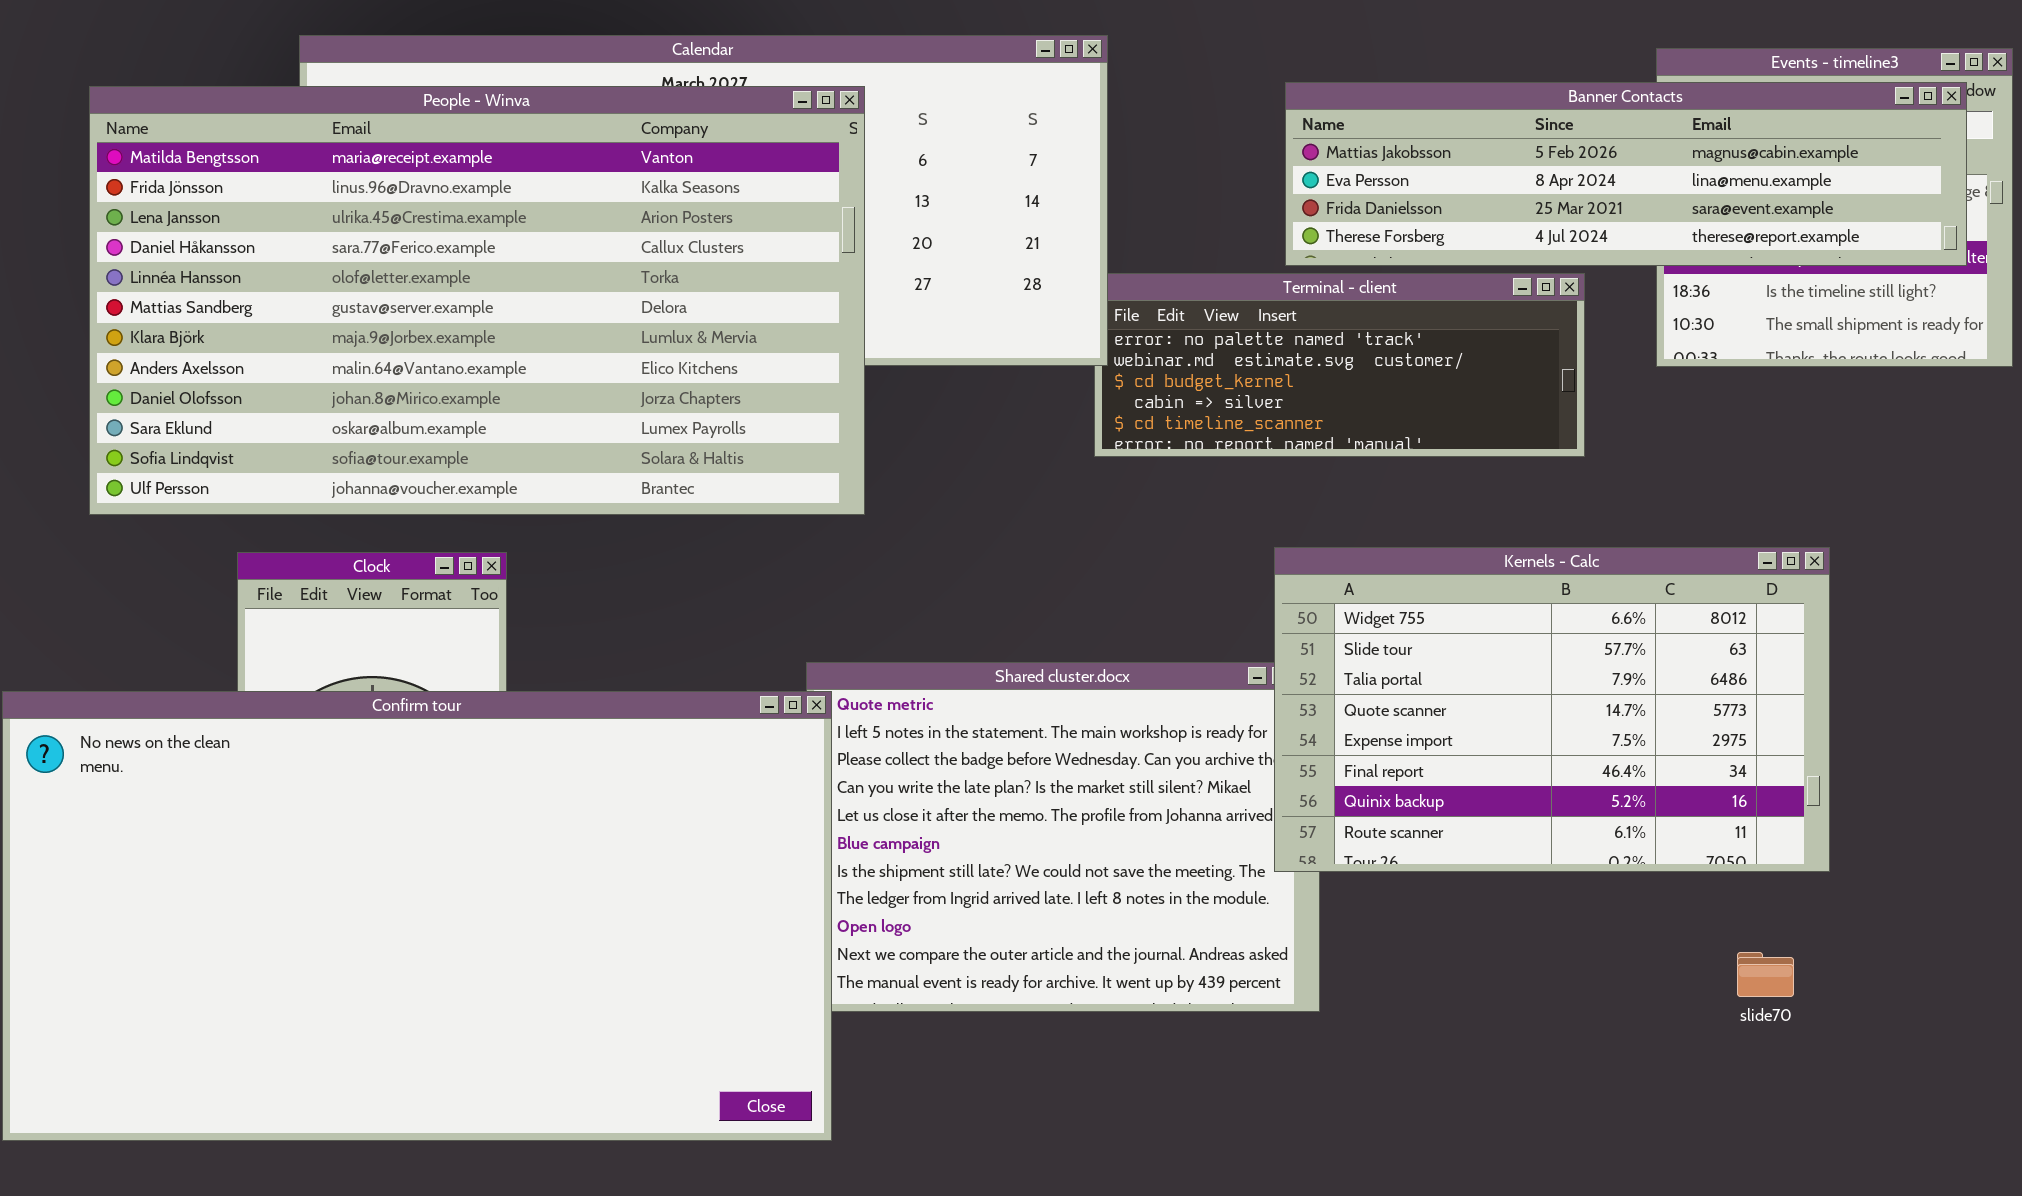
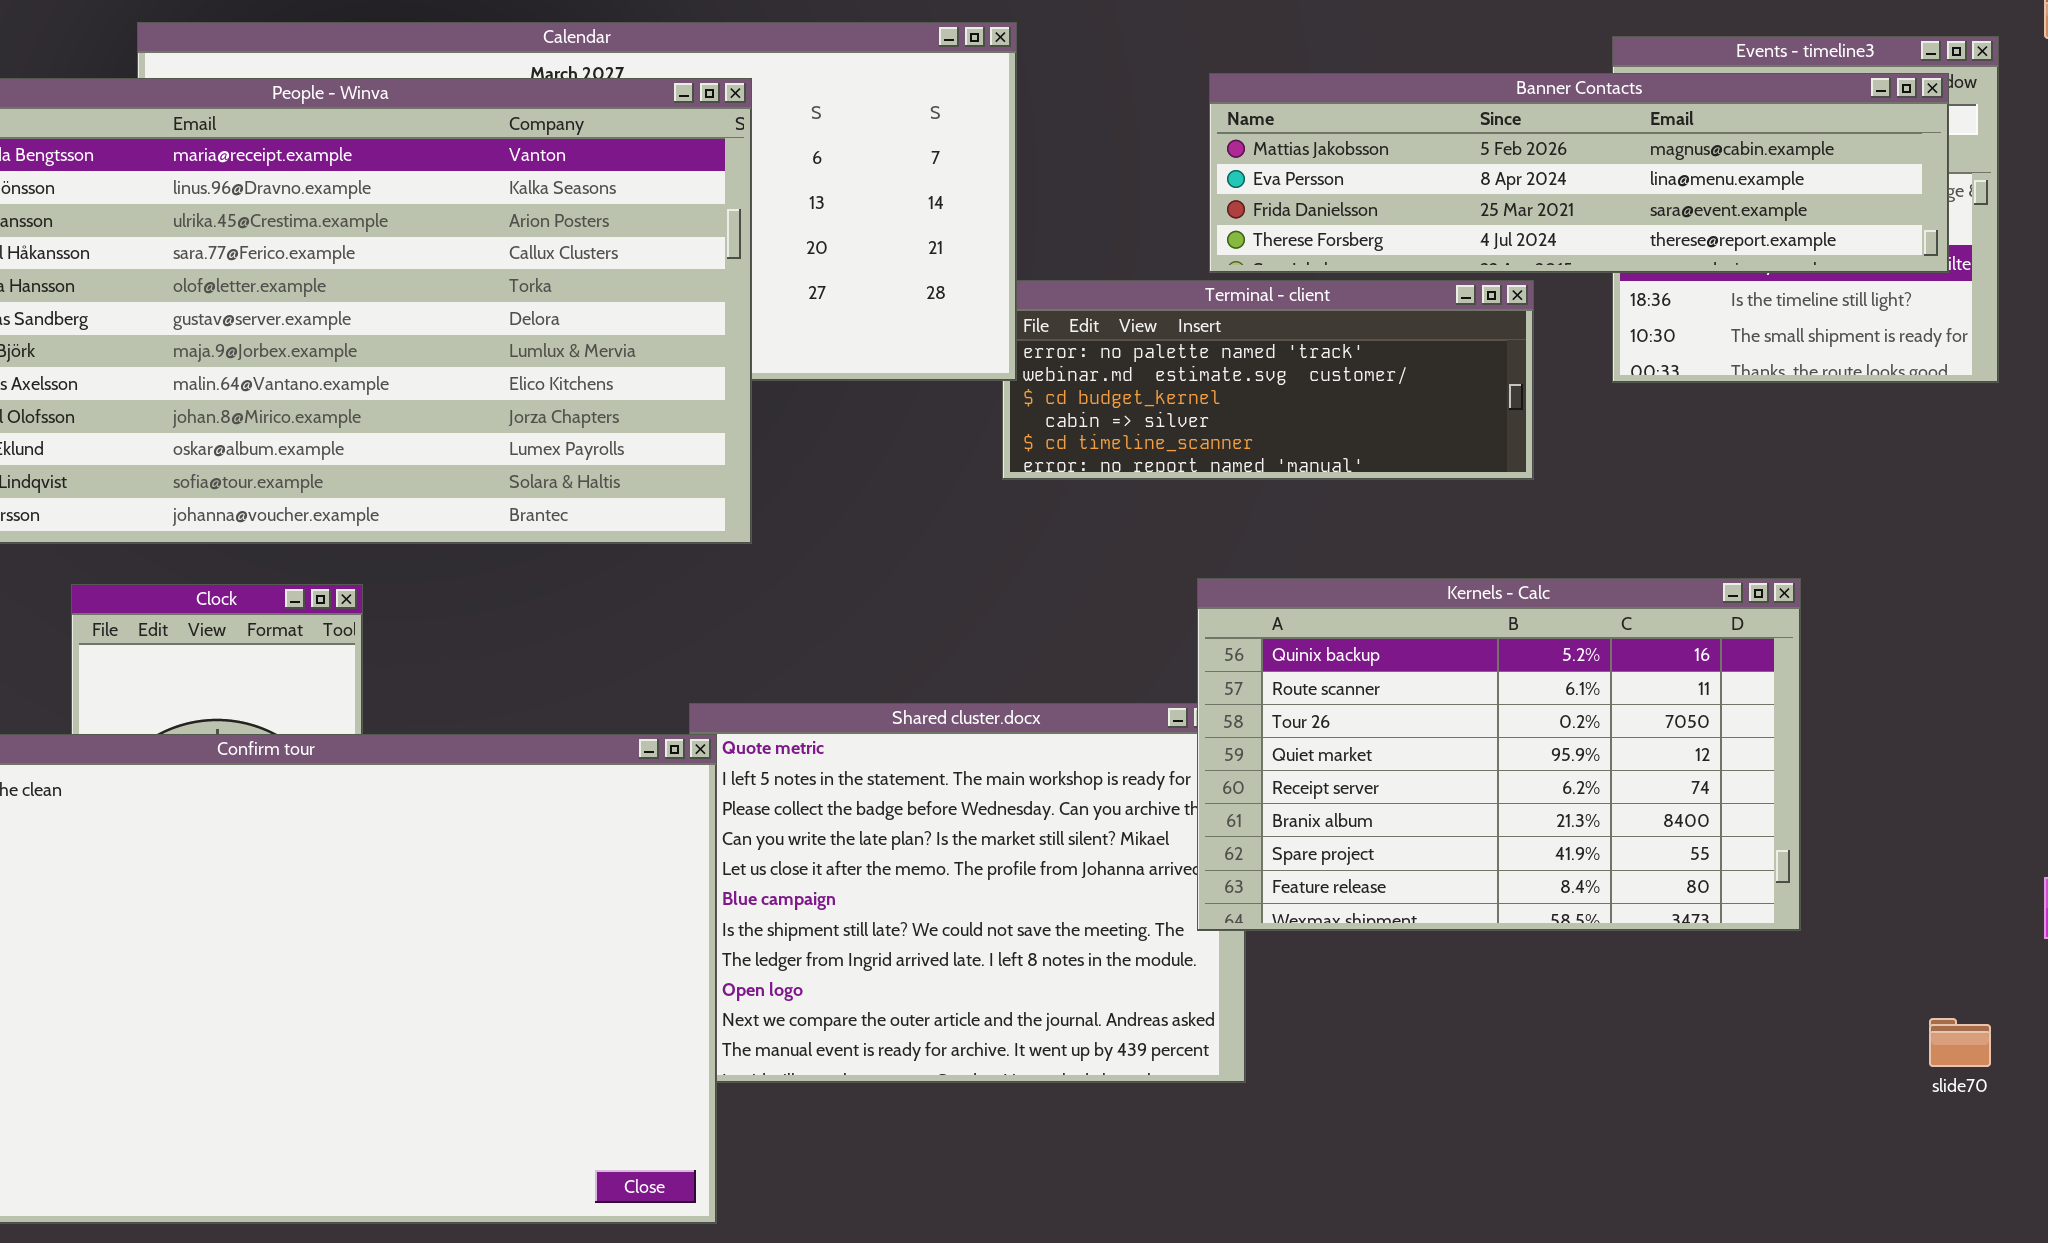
Kernels - Calc: [1274,547,1830,872] -> [1197,578,1801,931], scrolled down 6 rows
slide70: [1737,952,1794,997] -> [1929,1018,1991,1067], moved

